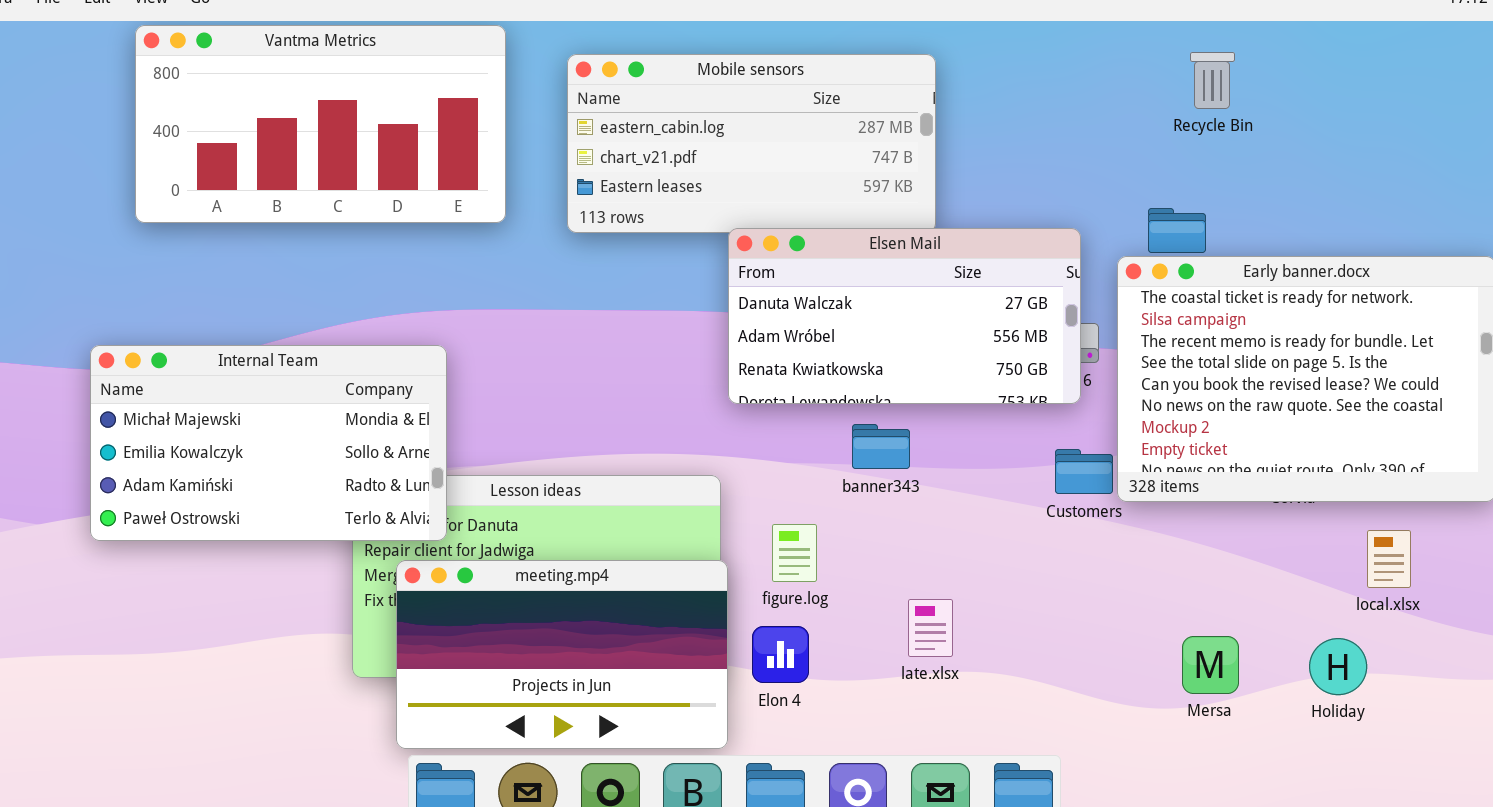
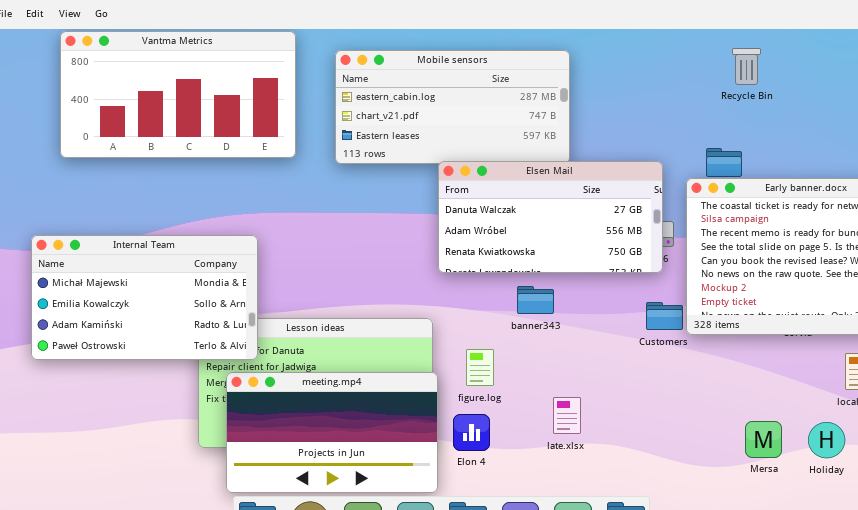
Mersa: [1182,636,1239,694] -> [745,421,782,458], moved

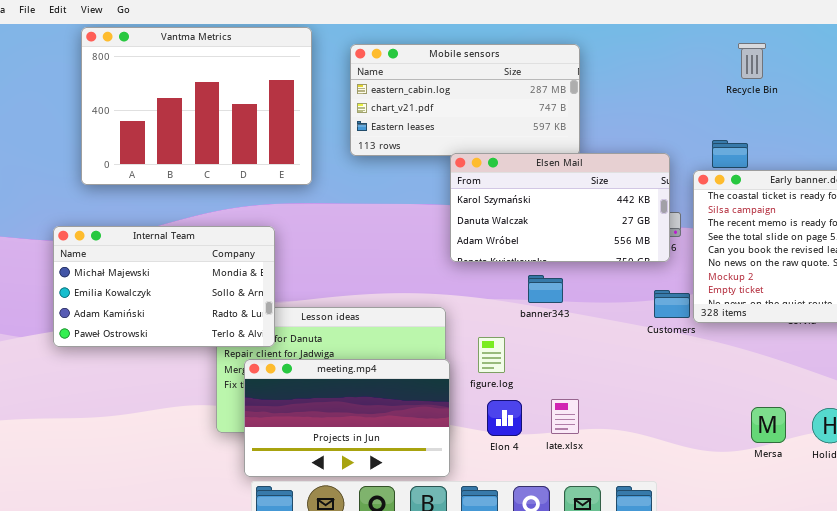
Vantma Metrics: [60,31,296,158] -> [81,27,312,185], resized
Elsen Mail: [438,161,663,273] -> [450,153,670,262], scrolled up 1 row
late.xlsx: [553,397,581,434] -> [551,399,579,434], moved
Elon 4: [453,414,490,451] -> [487,400,522,436], moved

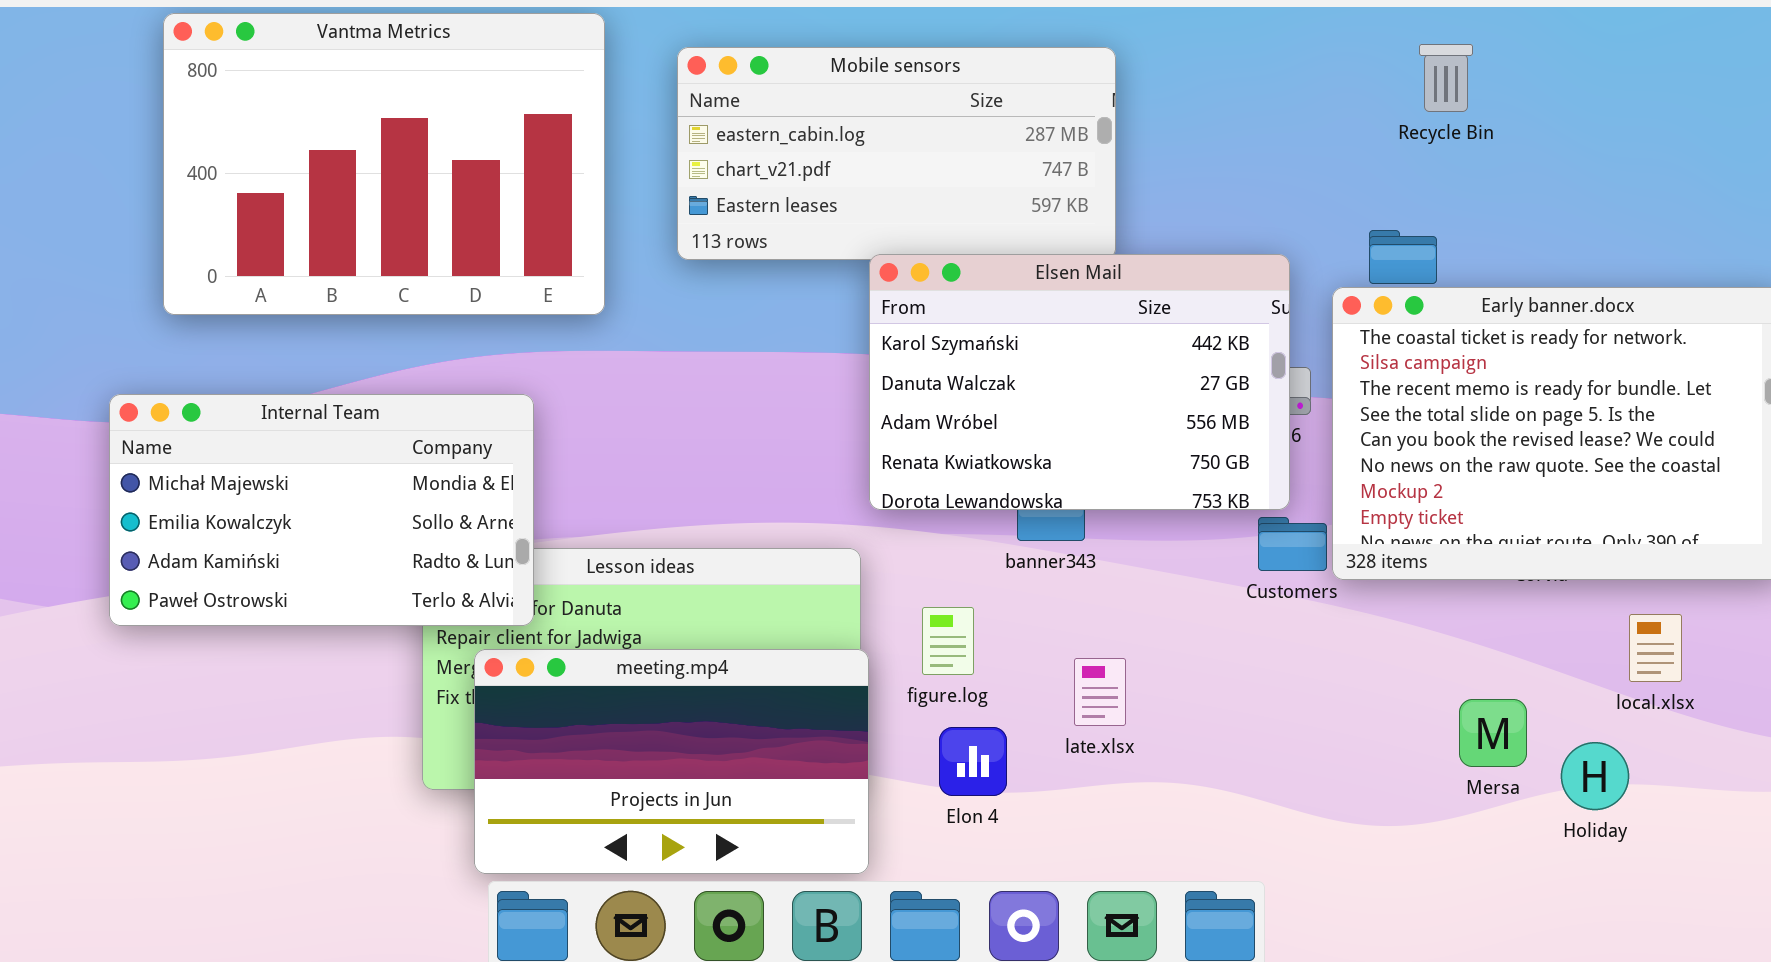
Elsen Mail: [450,153,670,262] -> [869,254,1290,510], resized
late.xlsx: [551,399,579,434] -> [1074,658,1126,726], moved
Mersa: [751,407,786,443] -> [1459,699,1527,767], moved

